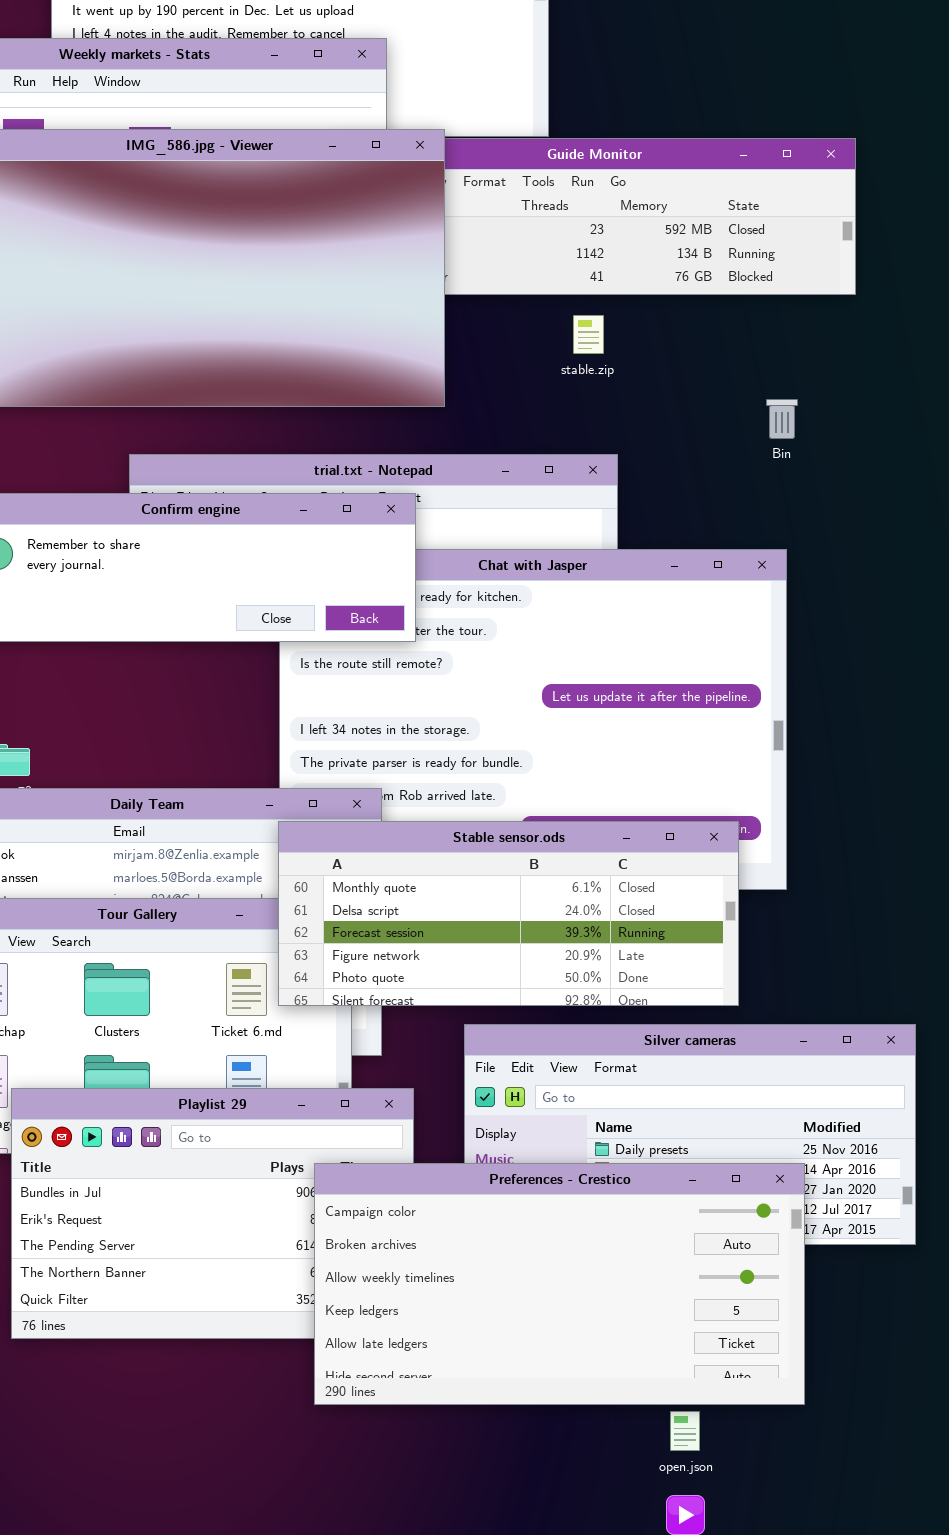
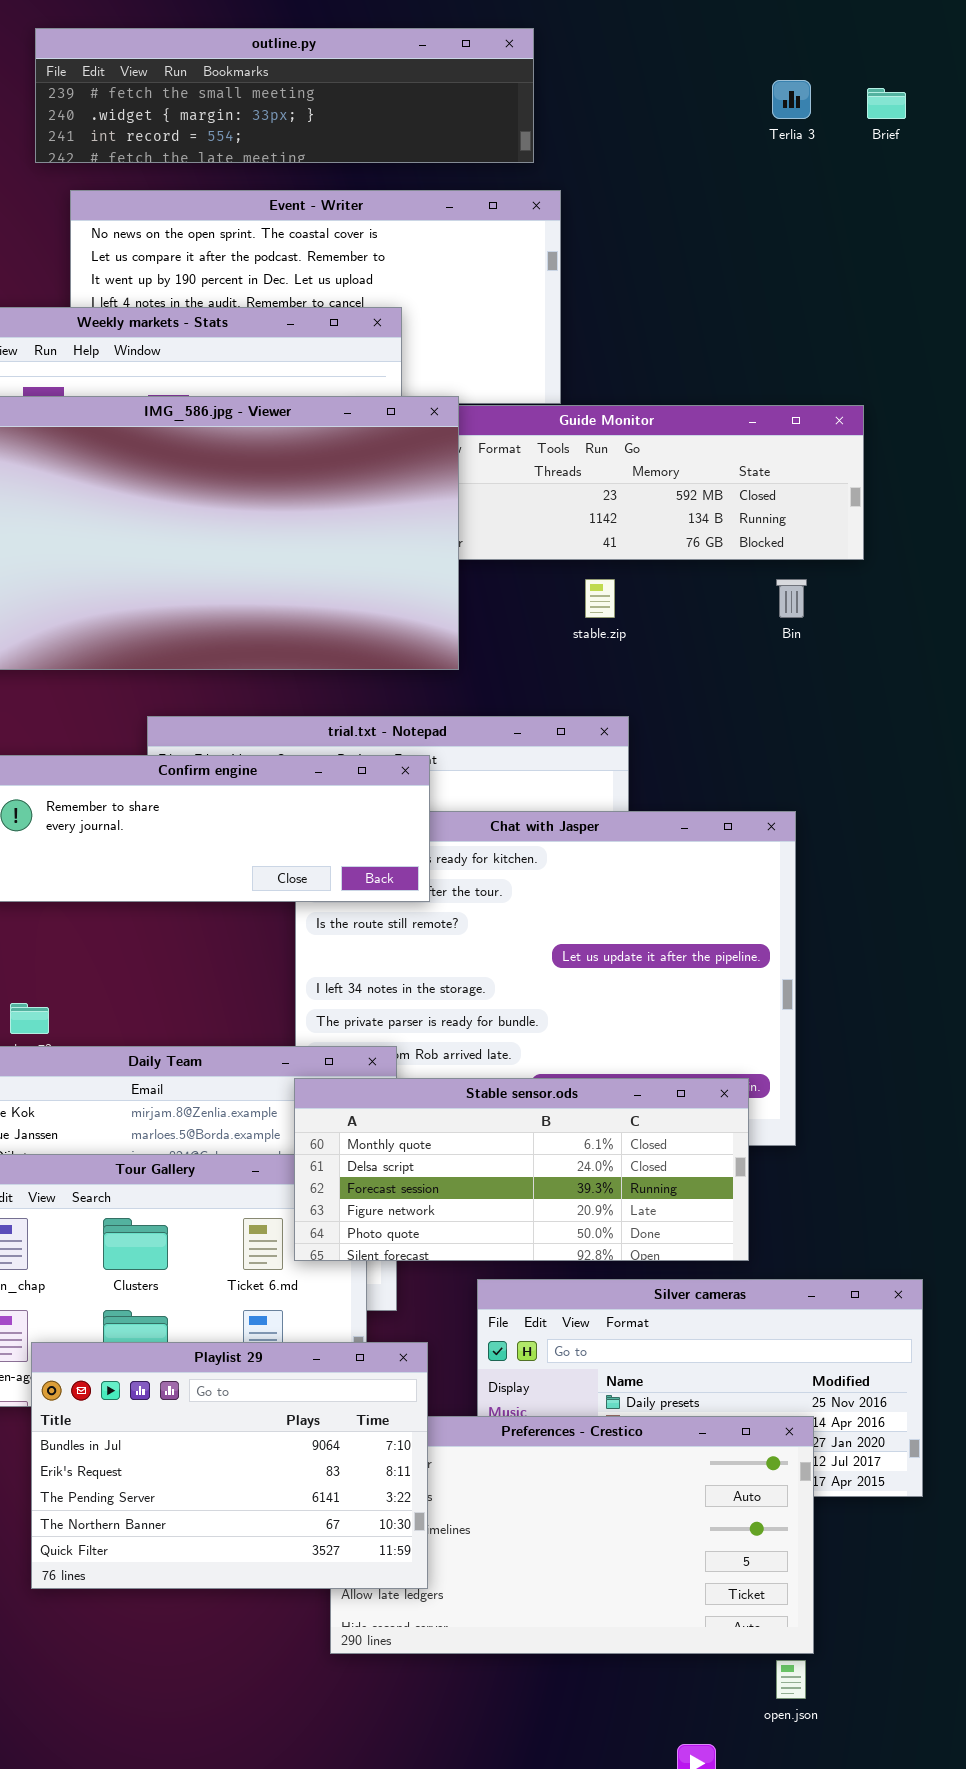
Bin: [766,399,798,439] -> [776,579,807,618], moved
Playlist 29: [11,1088,414,1339] -> [31,1342,428,1589], raised
open.json: [670,1411,700,1451] -> [776,1660,806,1699], moved

